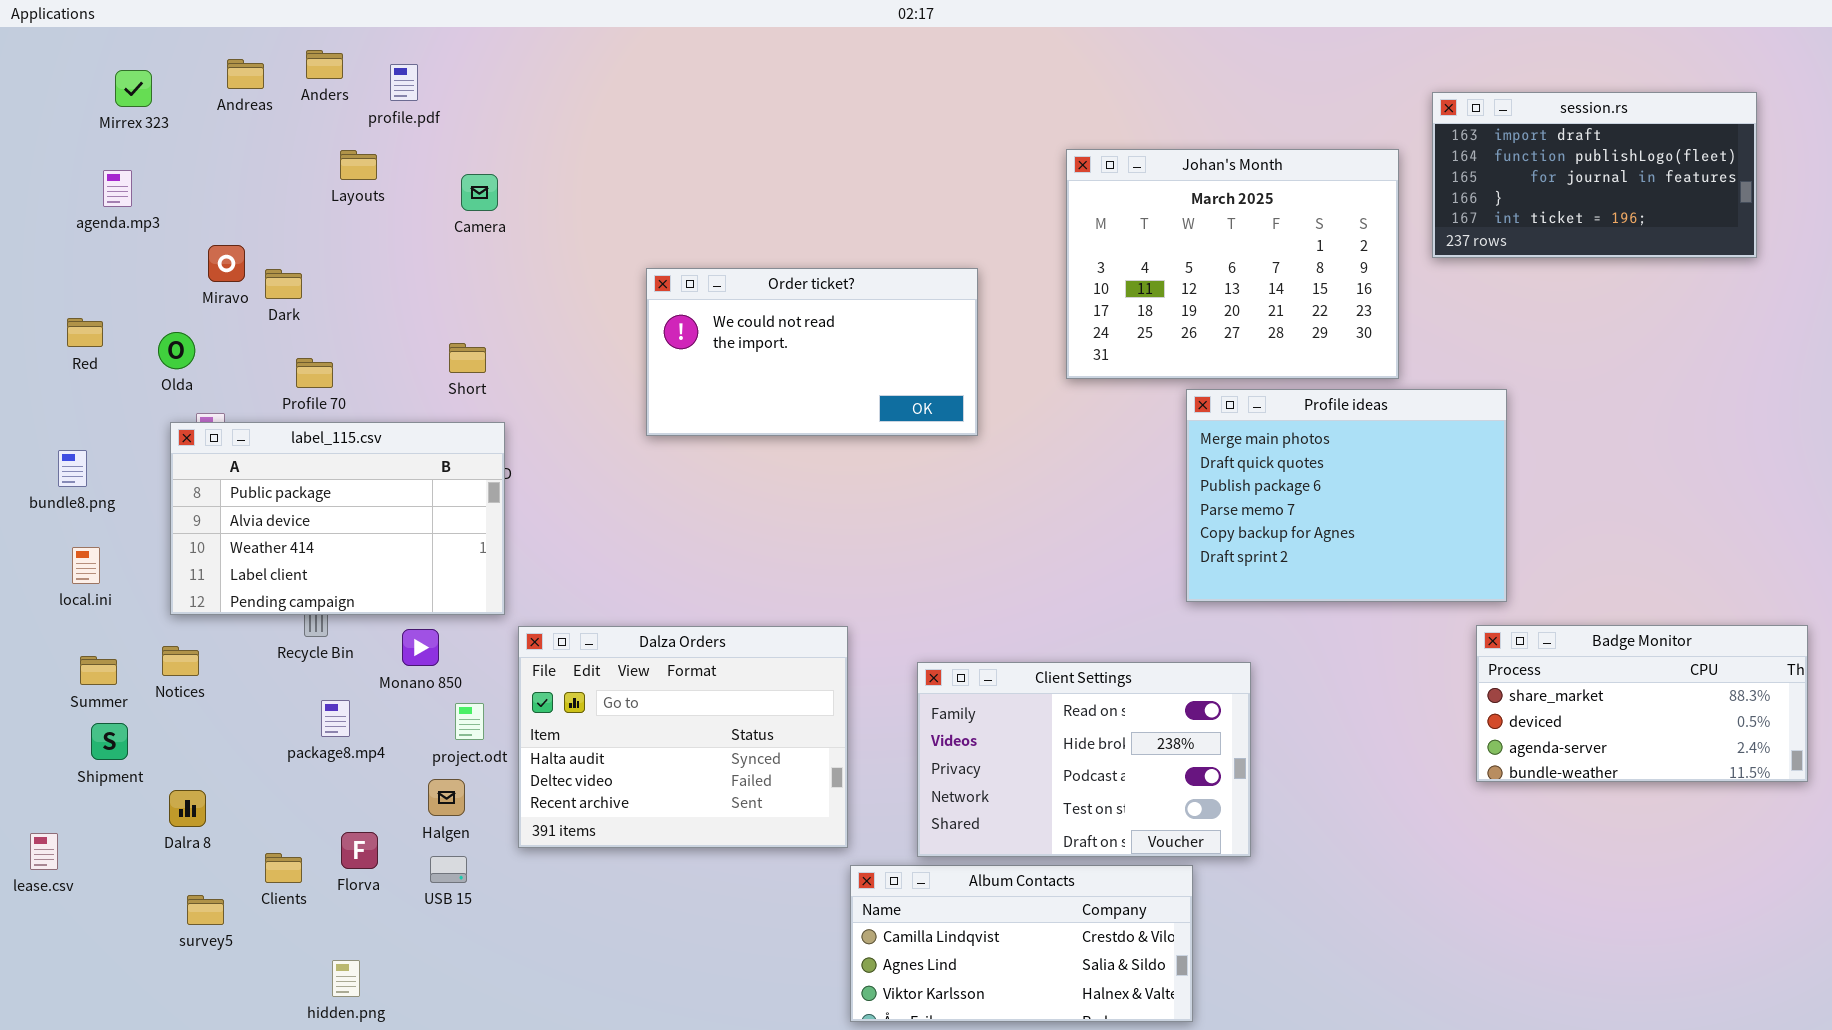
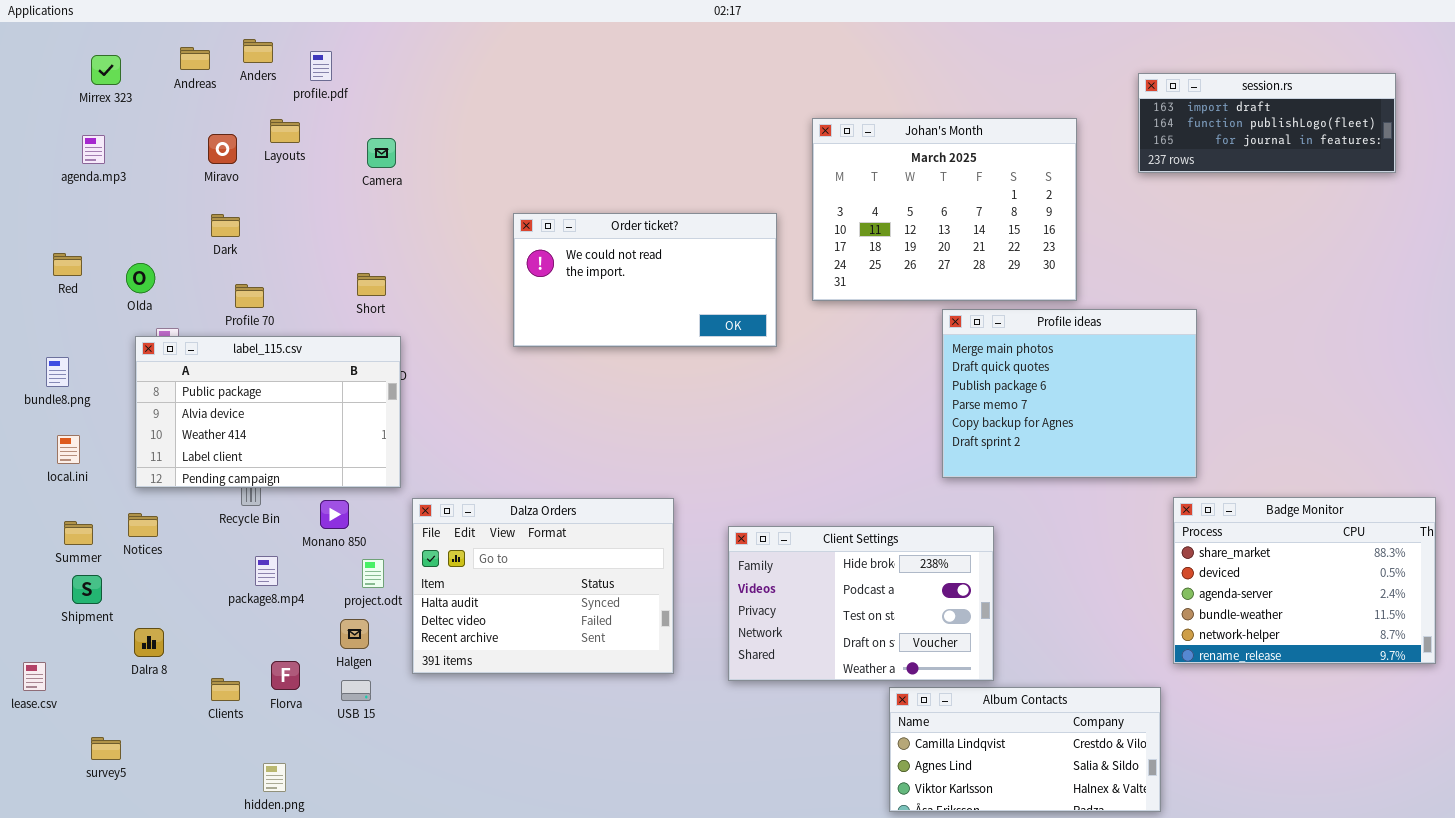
session.rs: [1432,92,1757,258] -> [1138,73,1396,173], resized
Johan's Month: [1066,149,1399,379] -> [812,118,1077,301], moved
Miravo: [208,245,245,282] -> [208,134,237,164], moved
Badge Monitor: [1476,625,1808,782] -> [1173,497,1436,664], resized
Client Settings: [917,662,1251,857] -> [728,526,994,681], scrolled down 1 row
Album Contacts: [850,865,1193,1022] -> [889,687,1161,812], moved
survey5: [187,895,224,925] -> [91,737,121,760], moved

